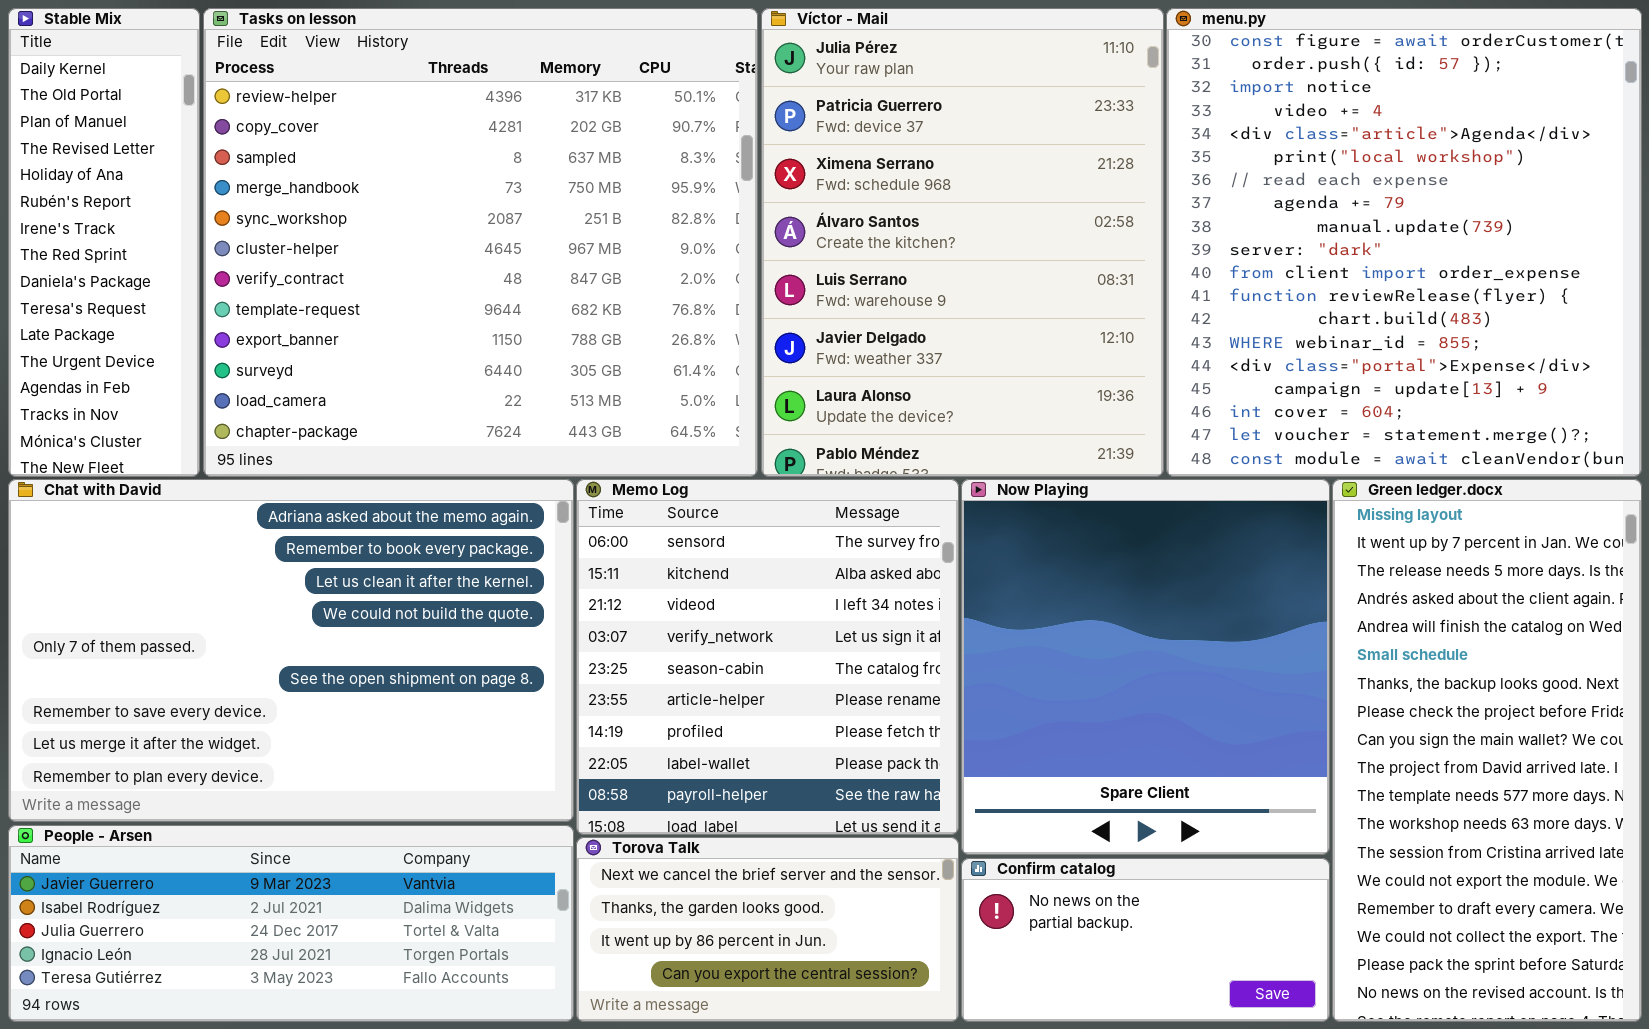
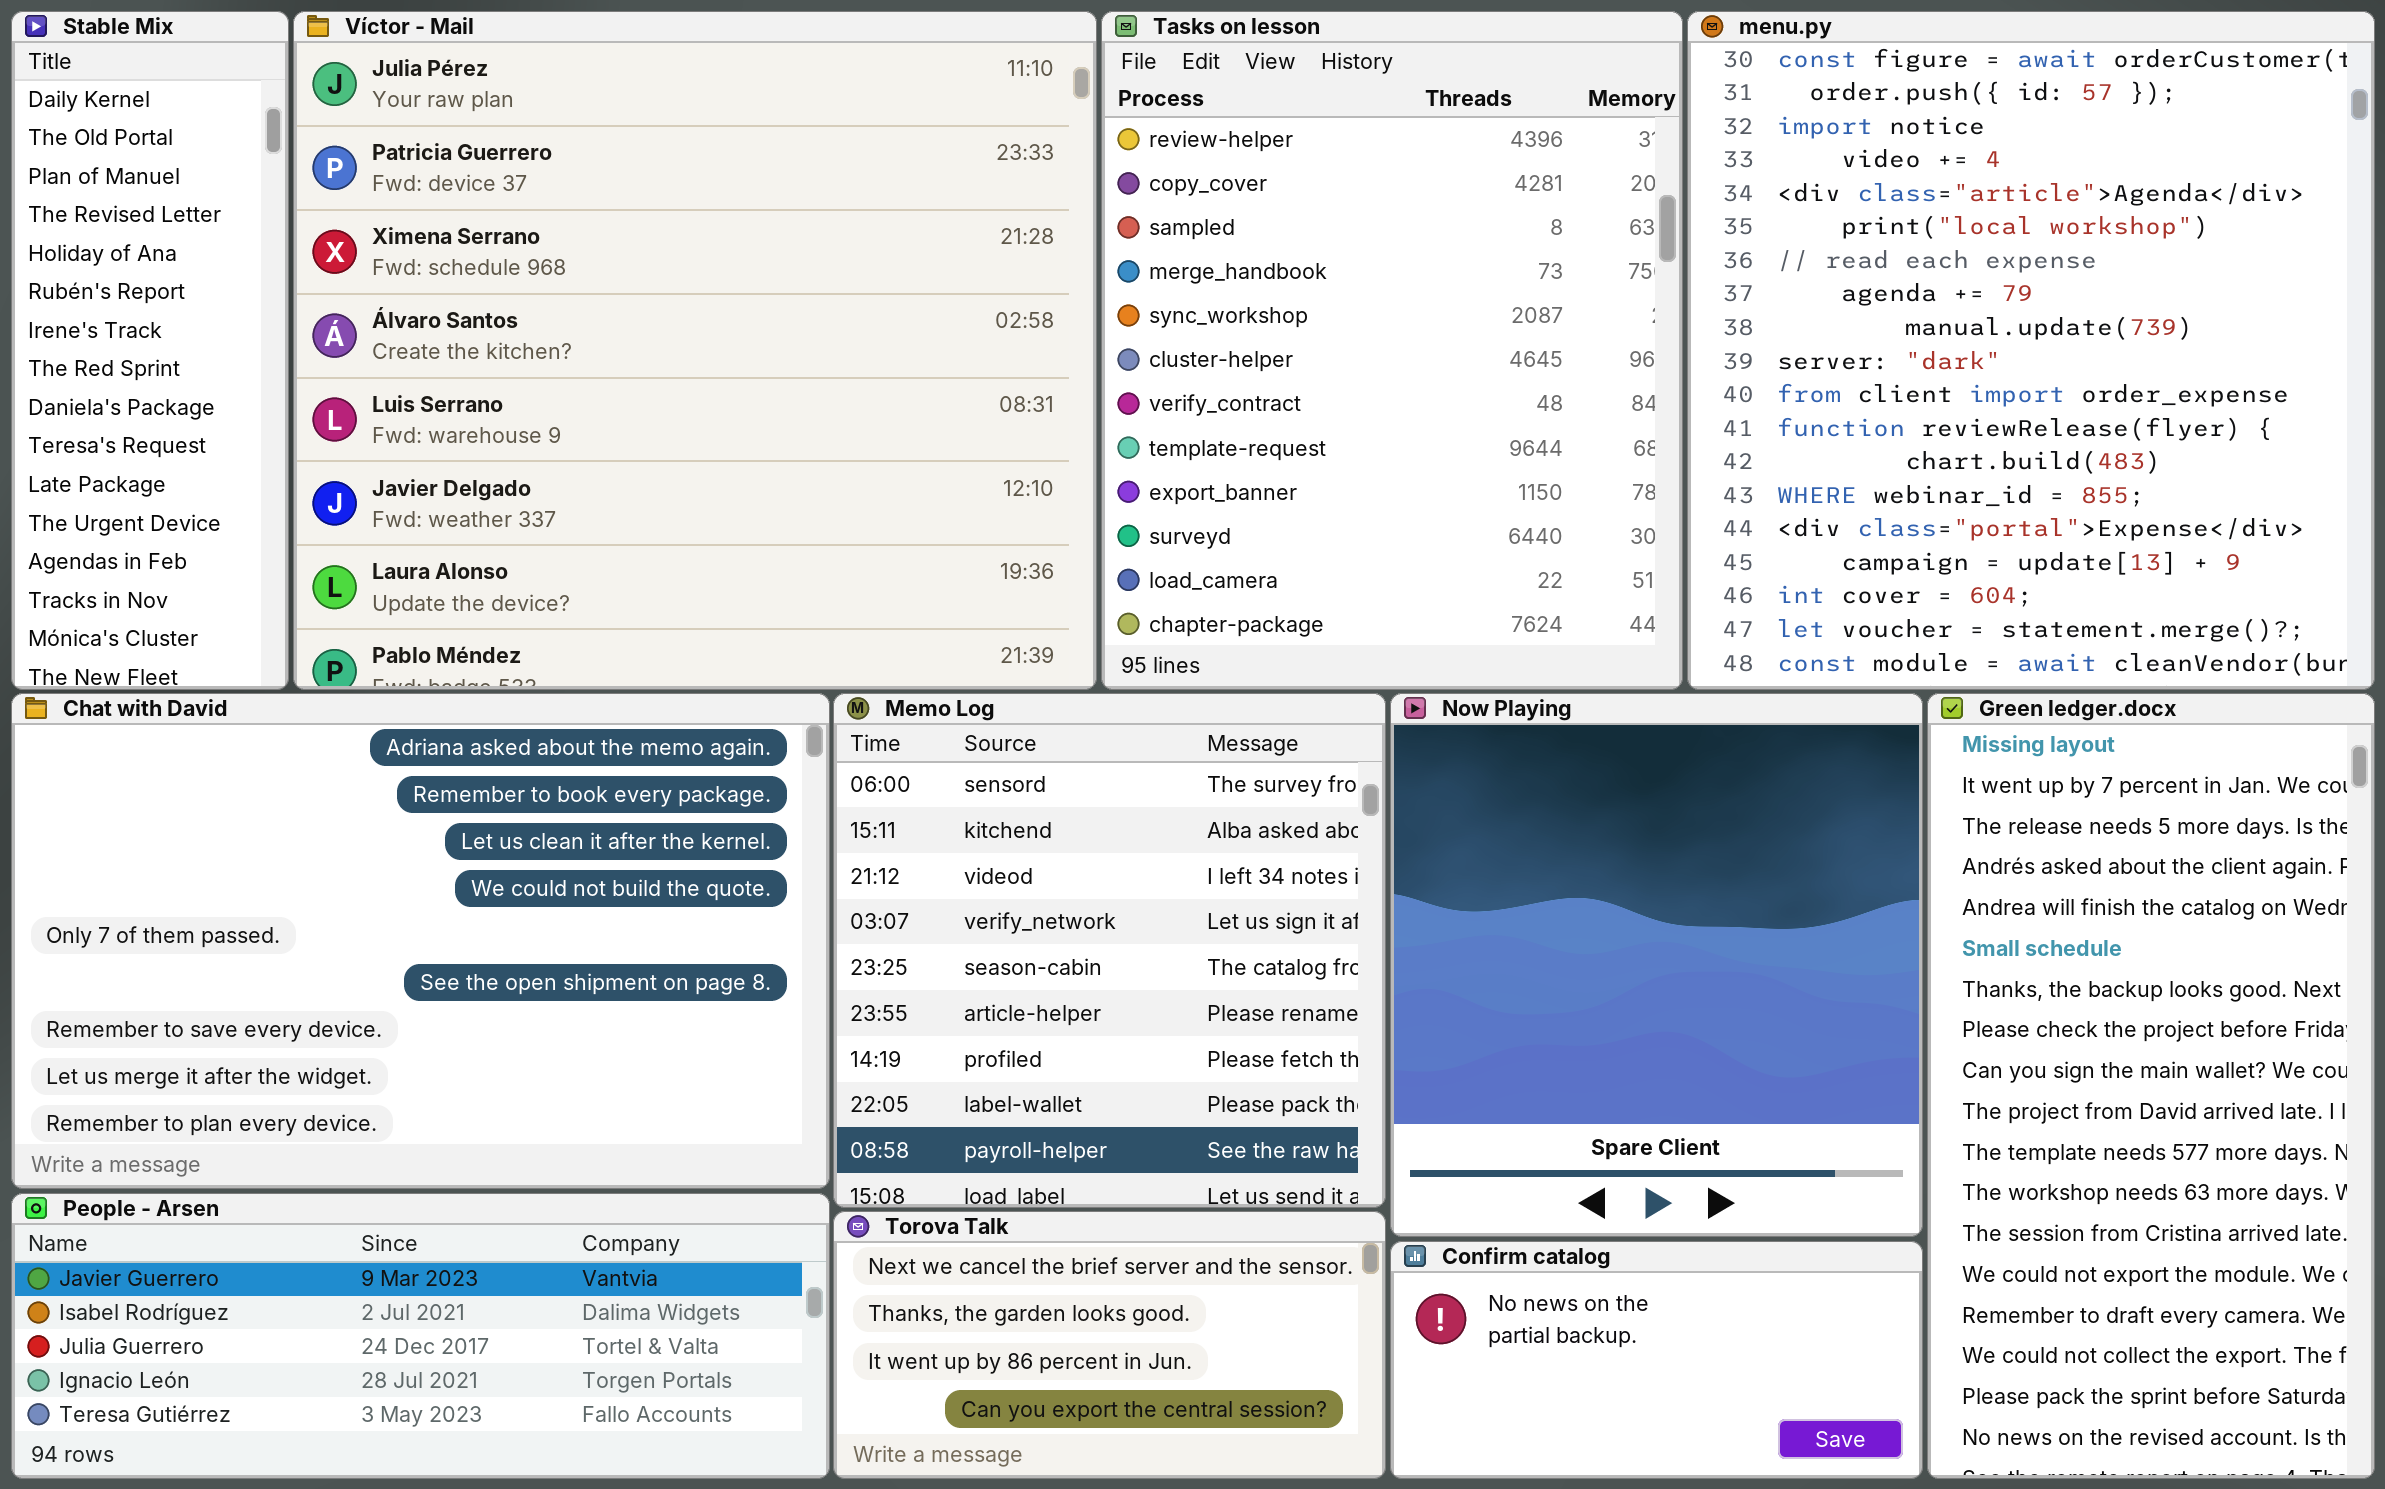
Tasks on lesson: [203,8,758,477] -> [1101,11,1683,690], moved, resized
Víctor - Mail: [761,8,1164,477] -> [293,11,1097,690], moved, resized

